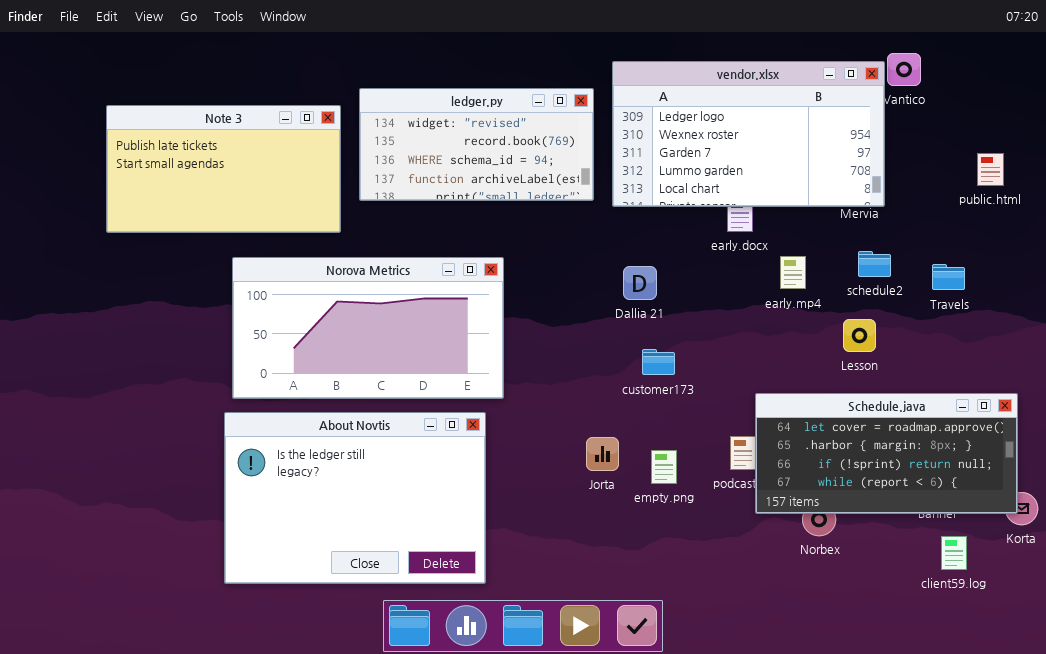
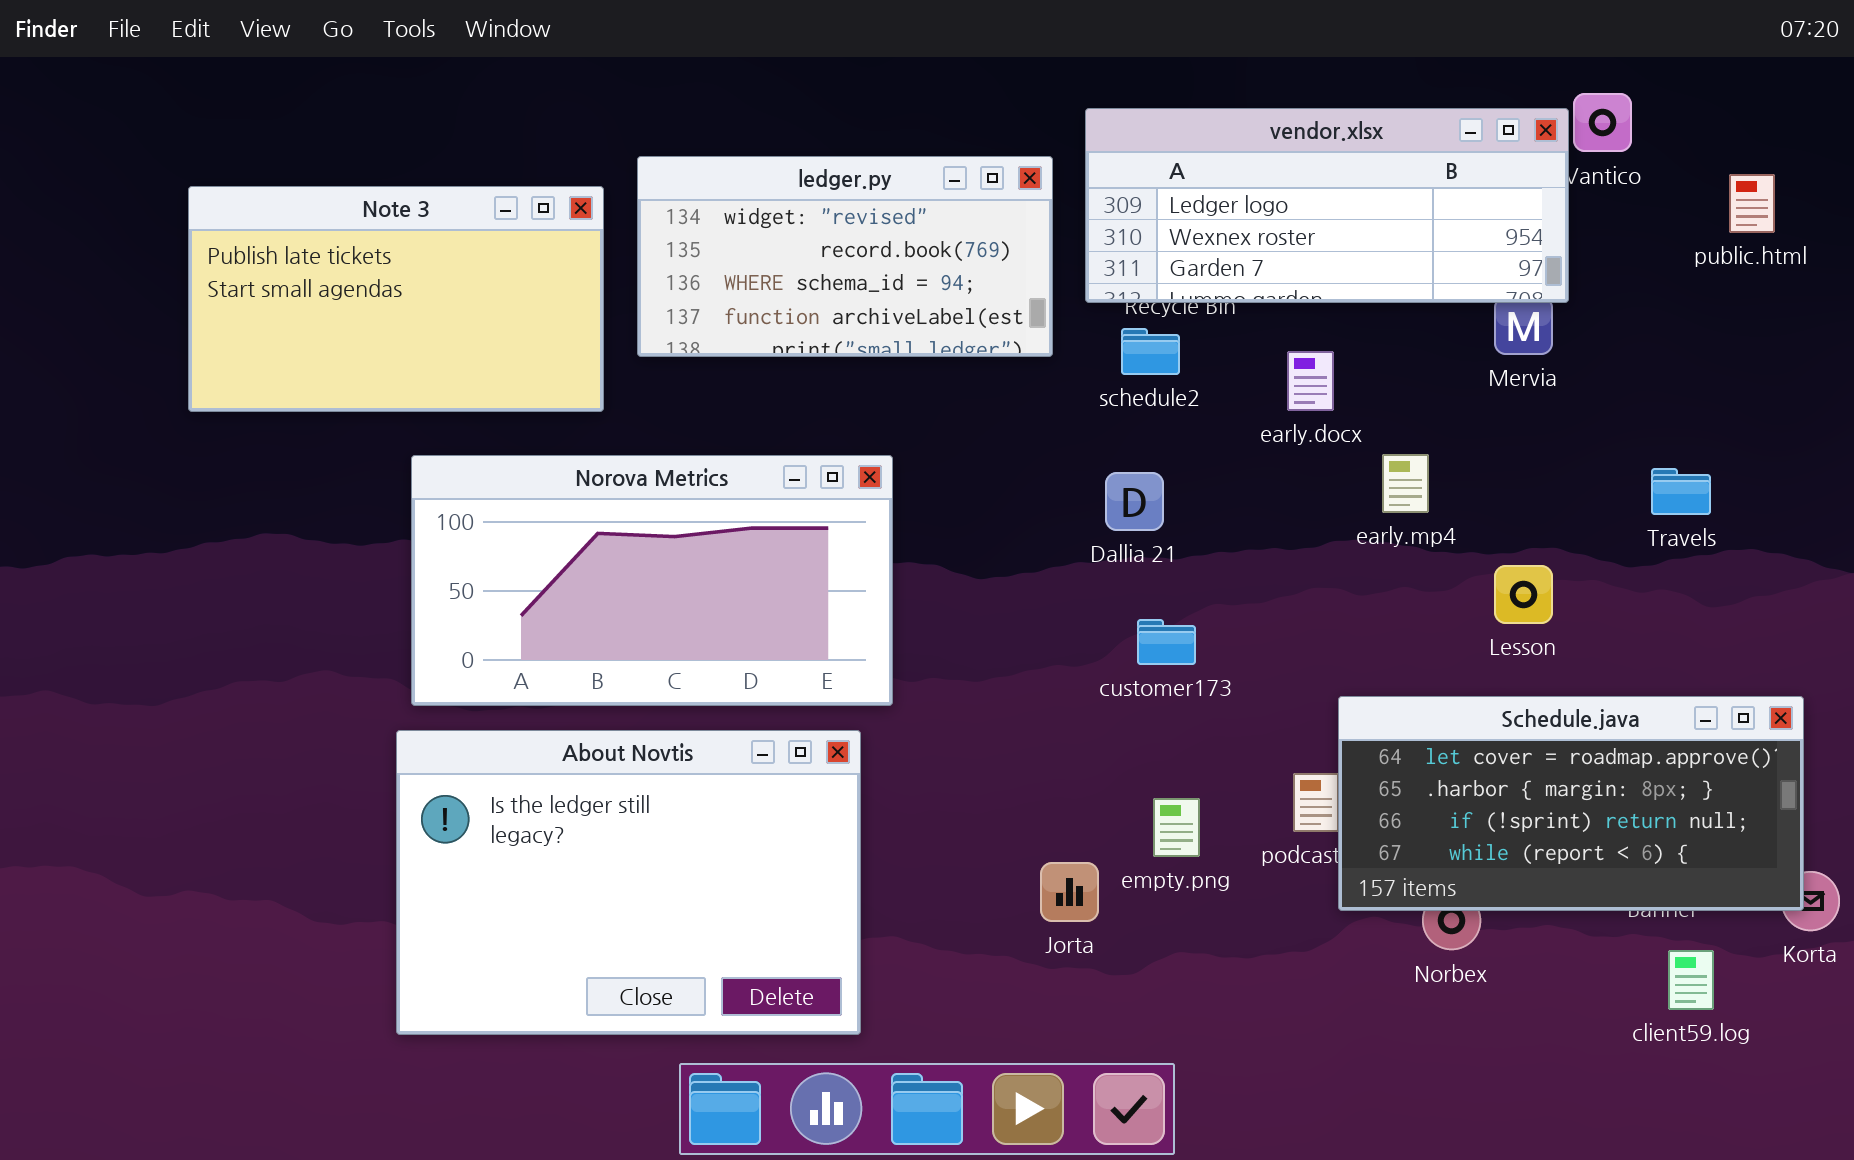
vendor.xlsx: [612,61,885,207] -> [1085,108,1569,303], resized
public.html: [977,153,1004,186] -> [1729,174,1775,233], moved
schedule2: [858,251,891,277] -> [1121,328,1180,375], moved
Jorta: [586,437,619,471] -> [1040,862,1099,922], moved

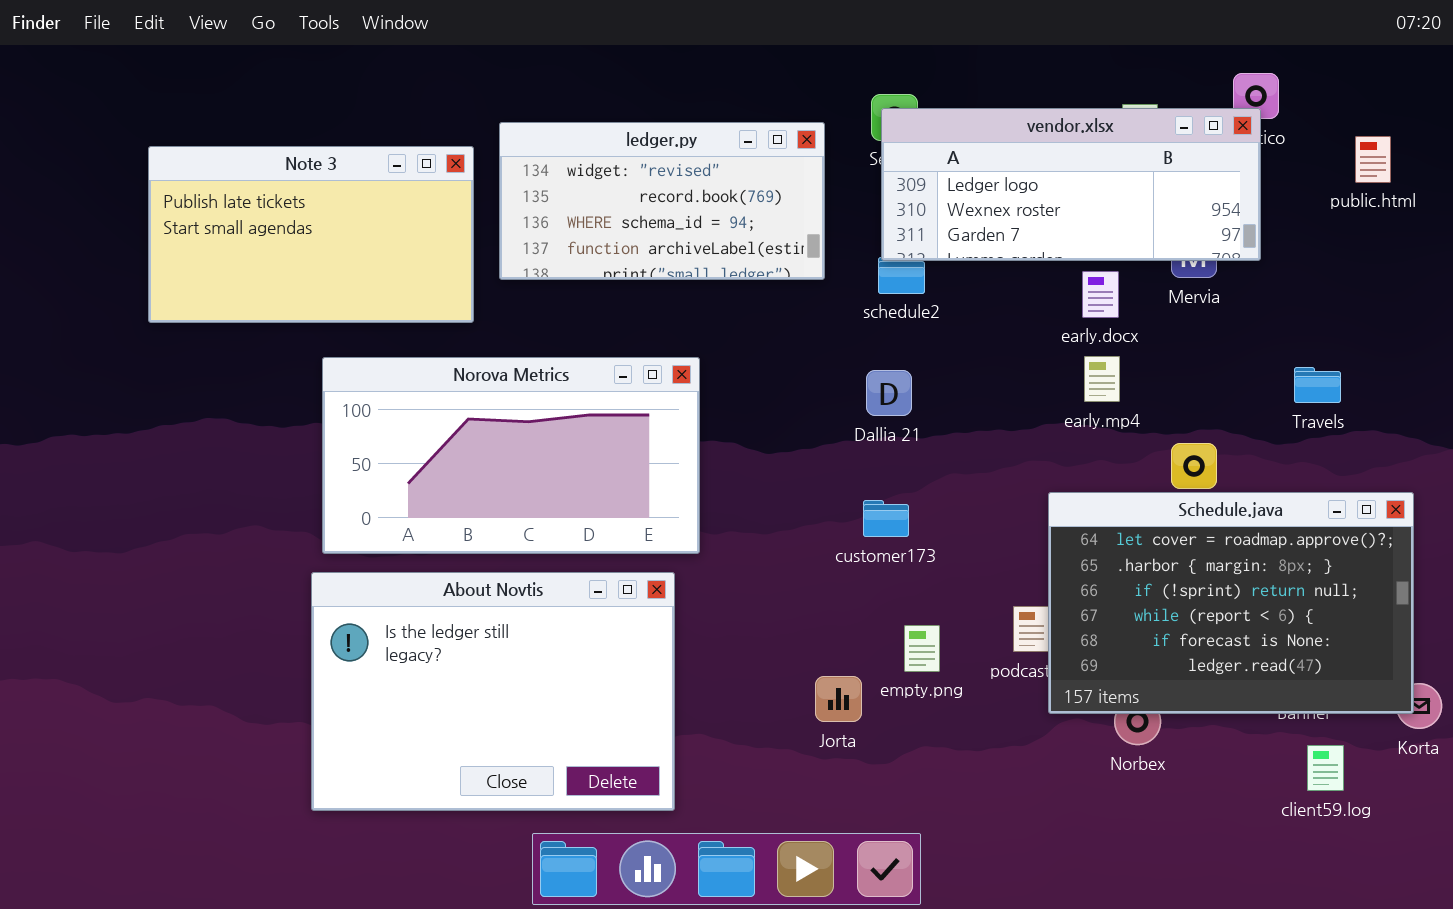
vendor.xlsx: [1085,108,1569,303] -> [881,108,1261,261], moved
early.docx: [1287,351,1334,411] -> [1082,271,1119,318], moved
customer173: [1137,619,1196,665] -> [863,500,909,537], moved
Schedule.java: [1338,696,1804,911] -> [1048,492,1414,714], resized

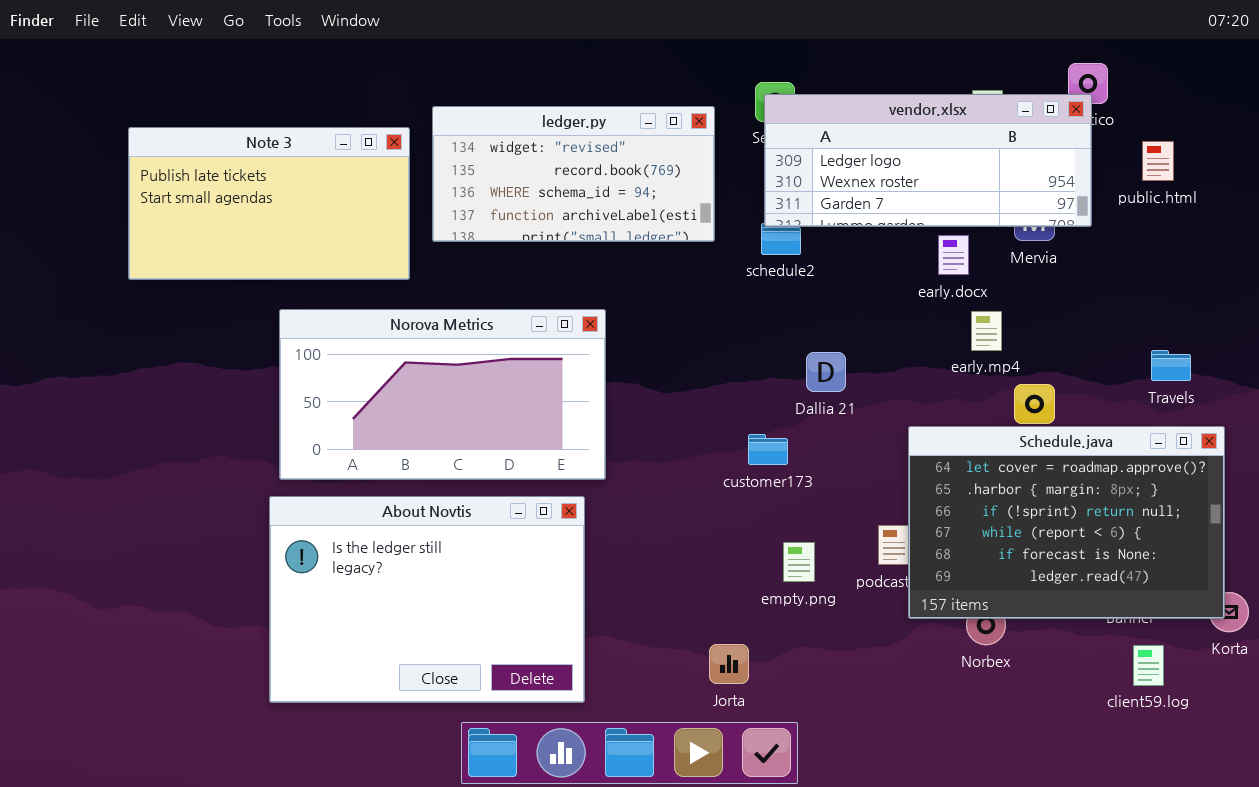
public.html: [1355,136,1391,183] -> [1142,141,1174,181], moved
early.mp4: [1084,356,1120,402] -> [971,311,1002,351], moved
Travels: [1294,367,1341,403] -> [1151,350,1191,381], moved
Dallia 21: [866,370,912,416] -> [806,352,846,392], moved
Jorta: [815,676,862,722] -> [709,644,749,684], moved

